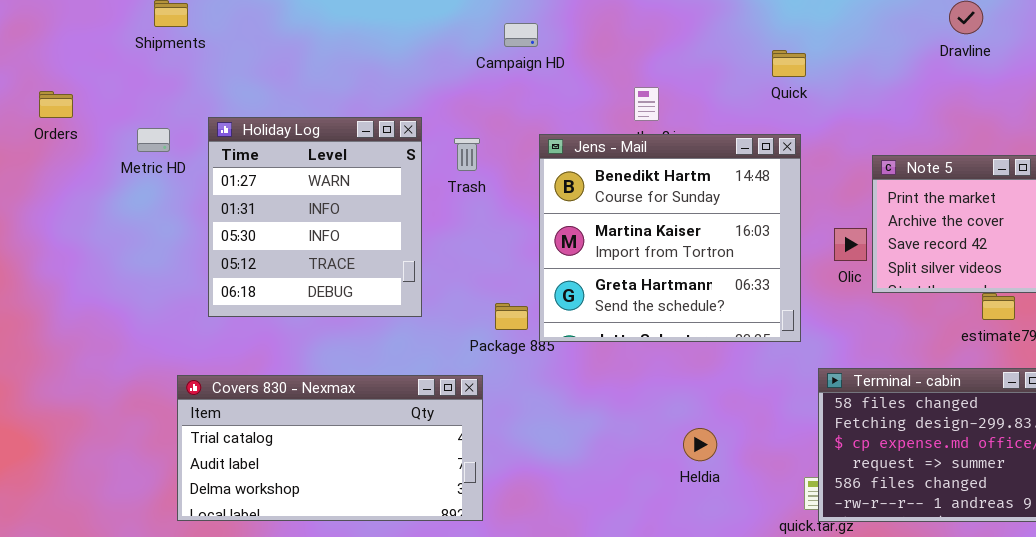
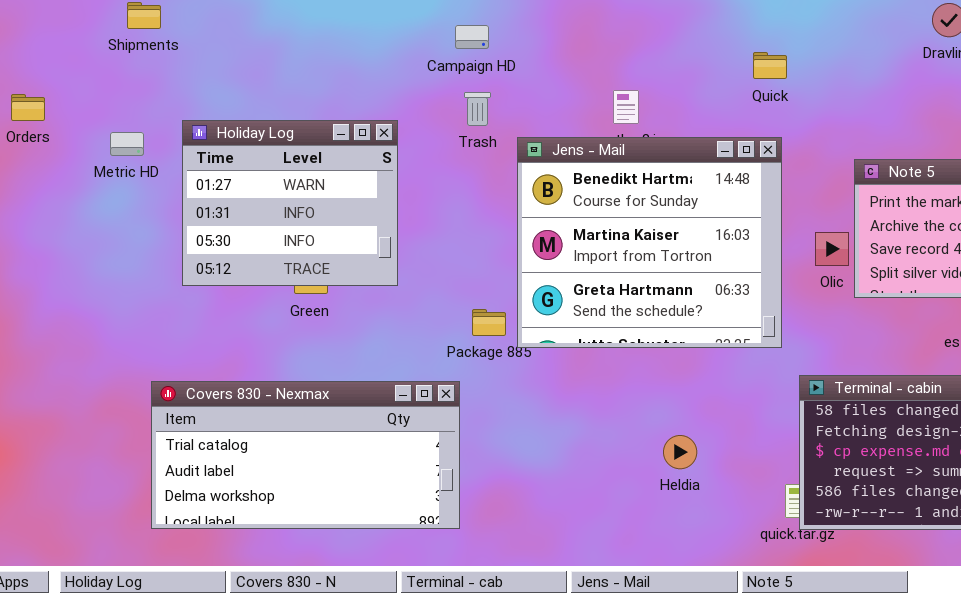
Campaign HD: [504,23,538,47] -> [455,25,489,49], moved
Holiday Log: [208,117,422,317] -> [182,120,398,286], resized
Trash: [454,138,480,171] -> [464,92,491,126], moved

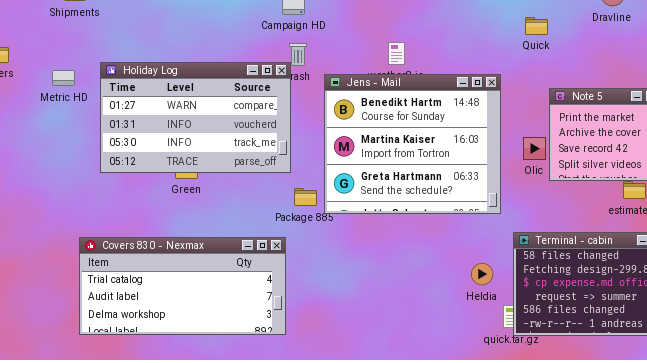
Quick: [753,52,787,79] -> [525,17,548,35], moved
Holiday Log: [182,120,398,286] -> [100,62,291,173], resized
Heldia: [663,435,697,469] -> [471,263,493,285], moved

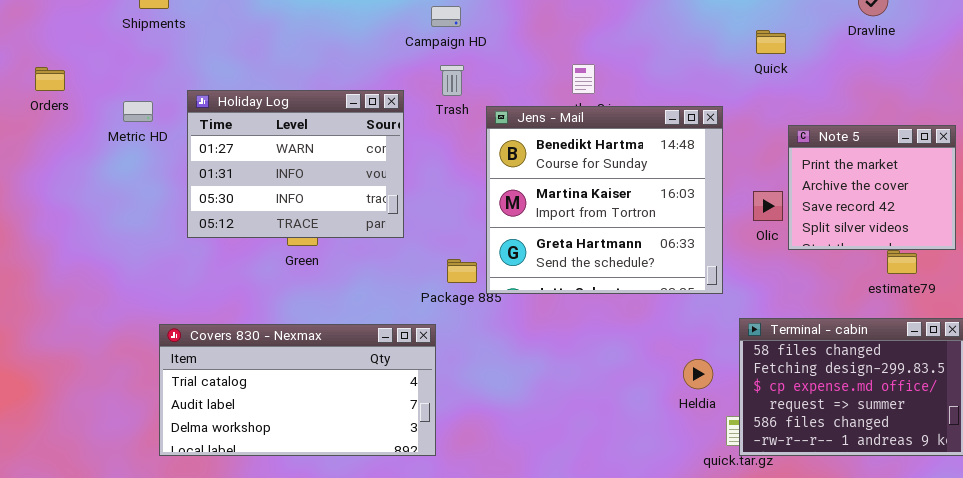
Holiday Log: [100,62,291,173] -> [187,90,404,238], resized

